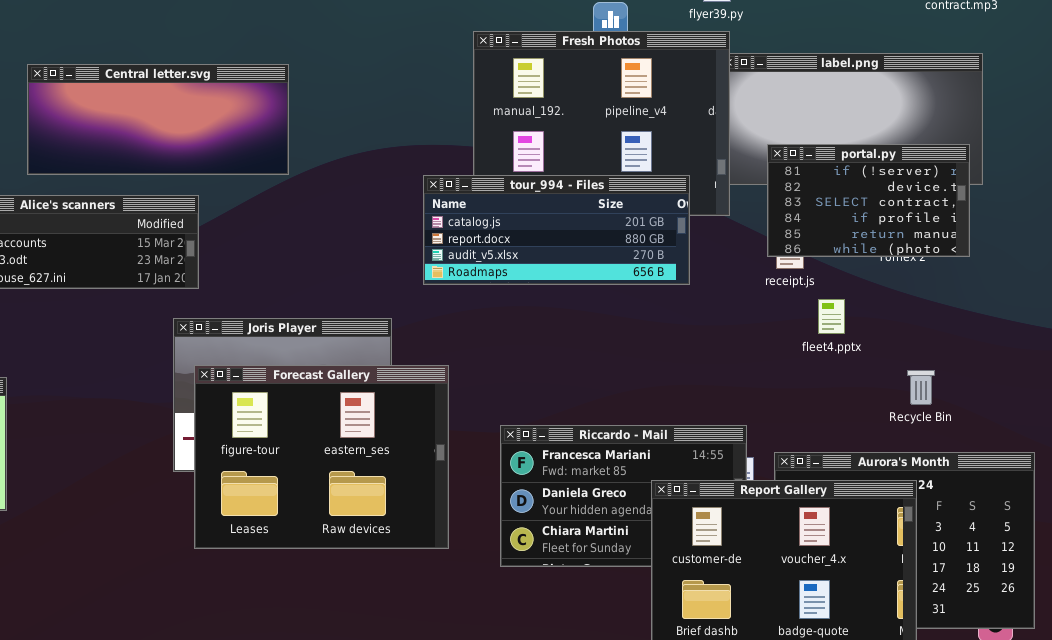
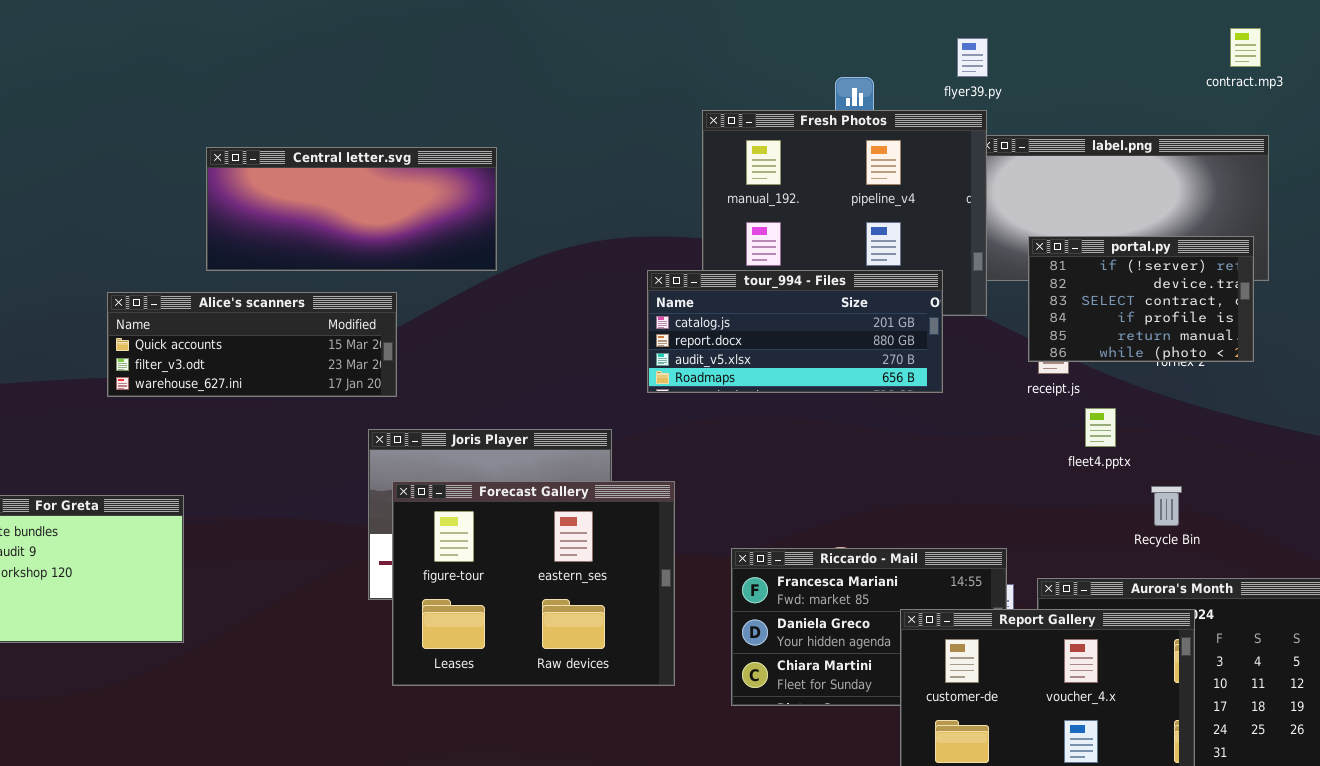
Recycle Bin: [907,370,935,405] -> [1151,486,1182,526], moved

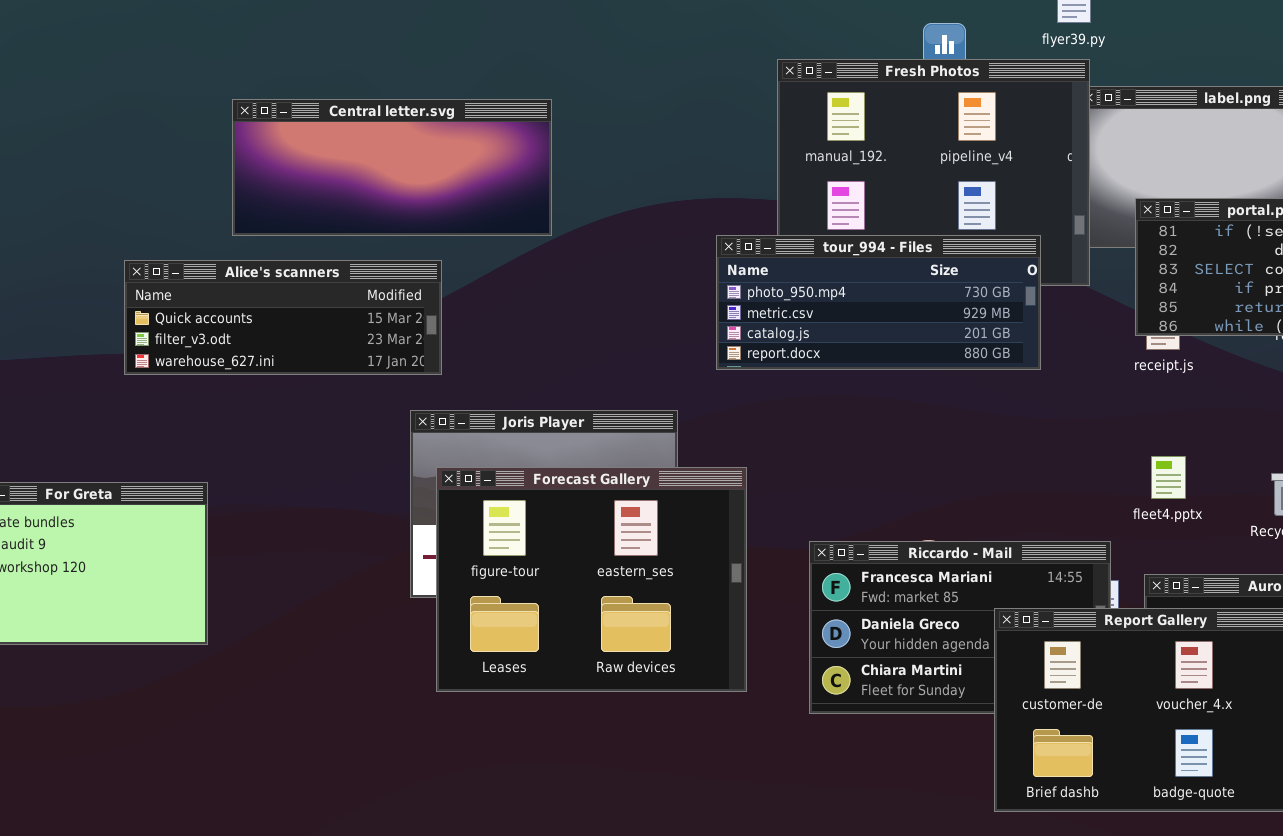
tour_994 - Files: [647,270,943,393] -> [716,235,1041,370], scrolled up 2 rows
fleet4.pptx: [1085,408,1116,447] -> [1151,456,1186,499], moved

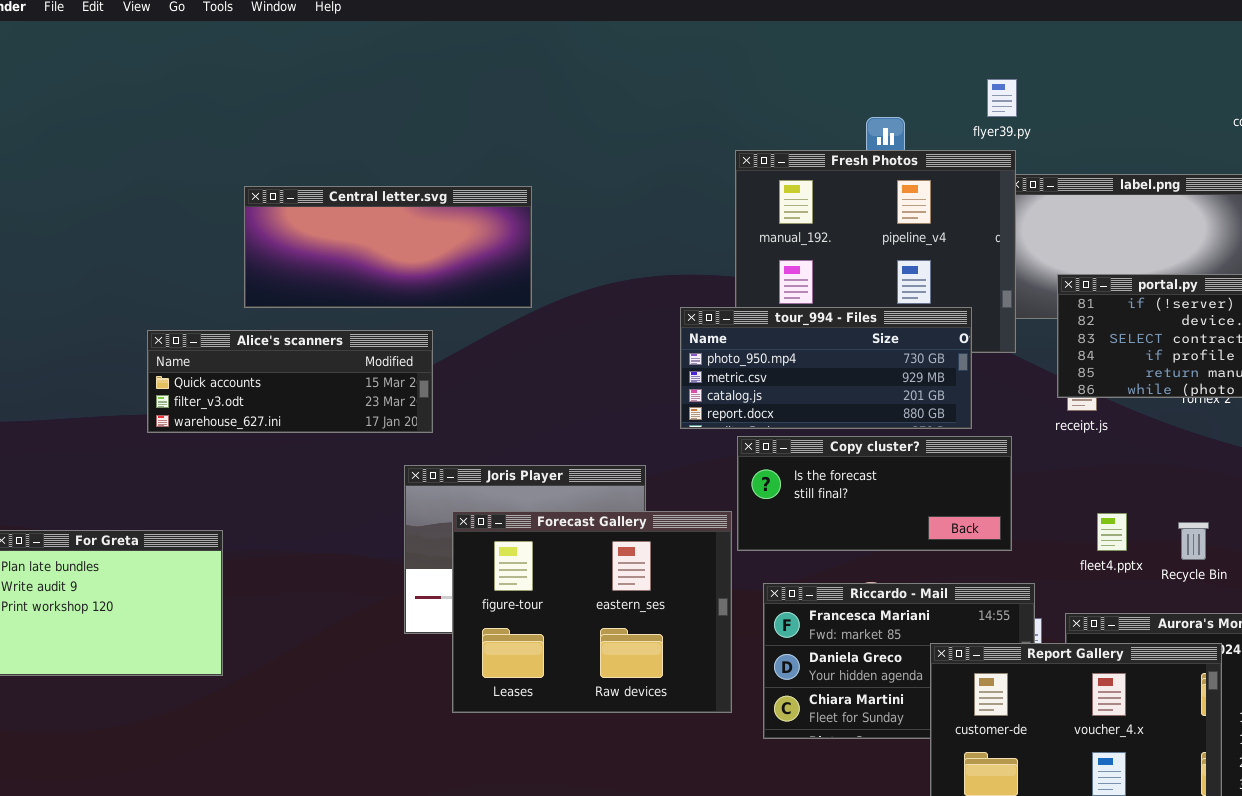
Copy cluster?: none -> [737,436,1012,551], opened
fleet4.pptx: [1151,456,1186,499] -> [1097,513,1127,551], moved
Forecast Gallery: [436,467,747,692] -> [452,511,732,713], moved

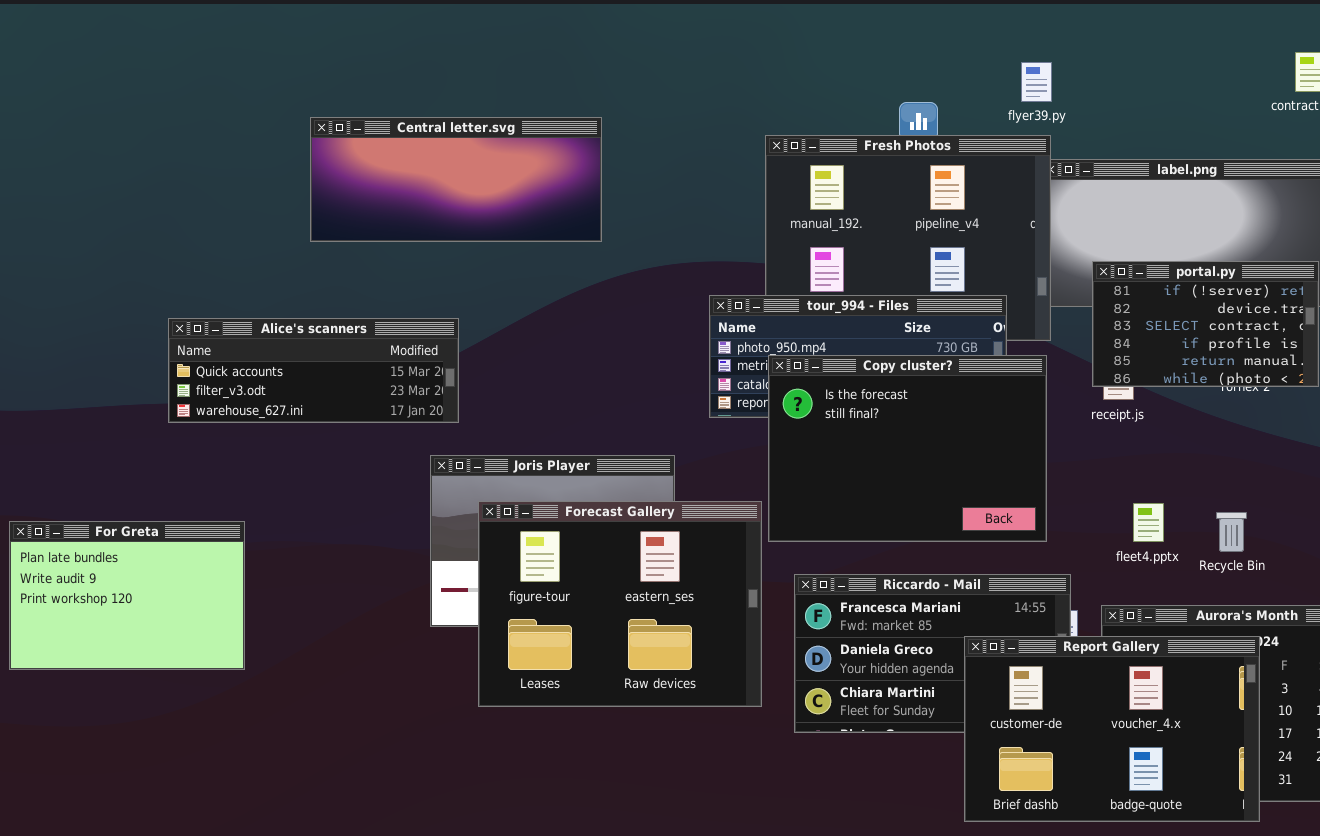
Central letter.svg: [244,186,532,308] -> [310,117,602,242], moved
Copy cluster?: [737,436,1012,551] -> [768,355,1047,542], resized

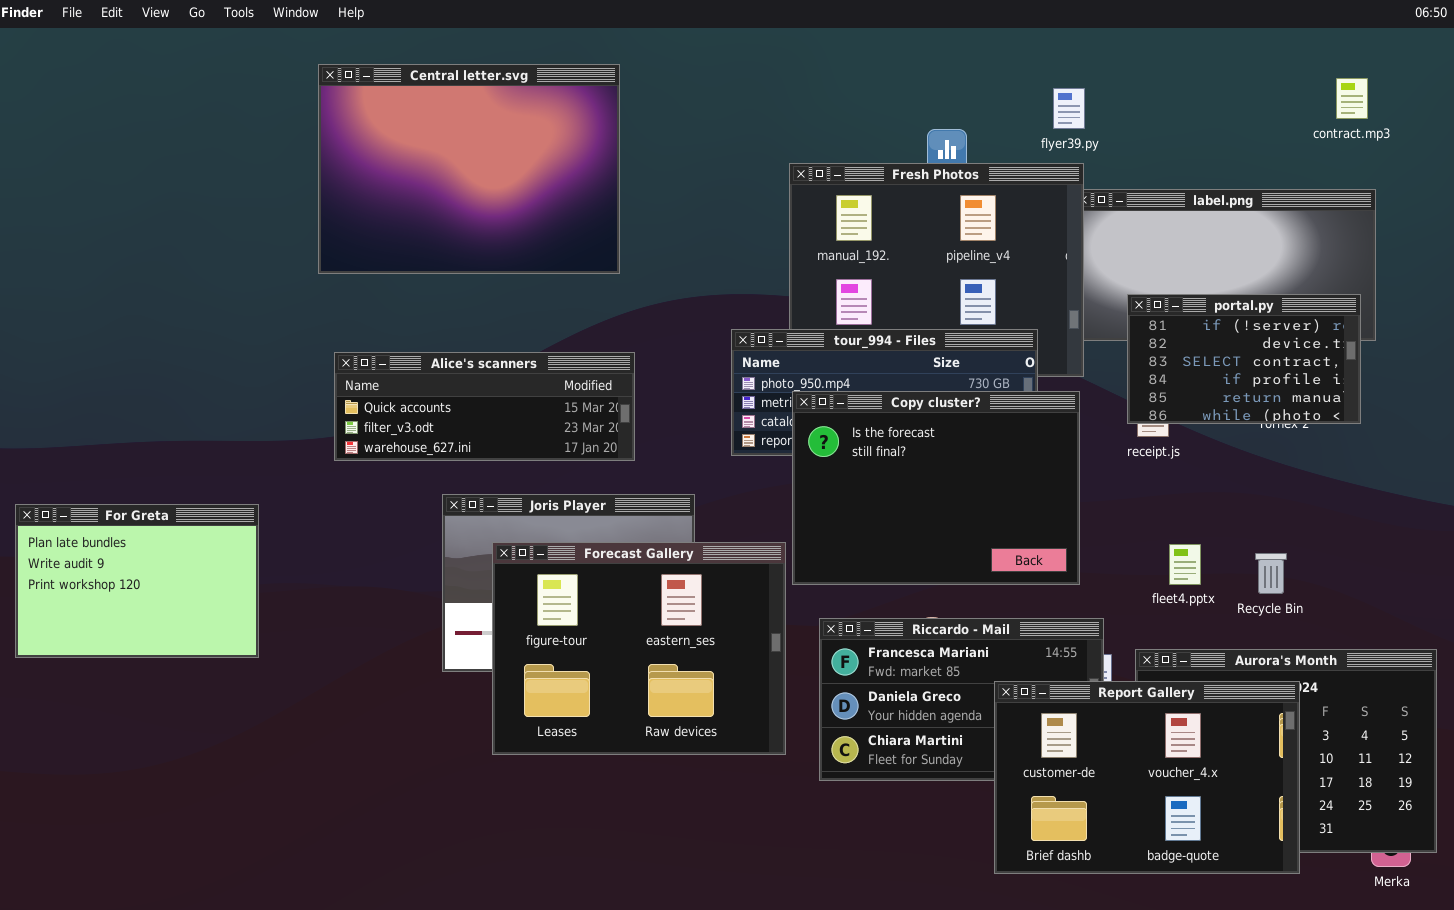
Central letter.svg: [310,117,602,242] -> [318,64,620,274], resized
Alice's scanners: [168,318,459,423] -> [334,352,635,461], moved
For Greta: [9,521,245,670] -> [15,504,259,658], moved

